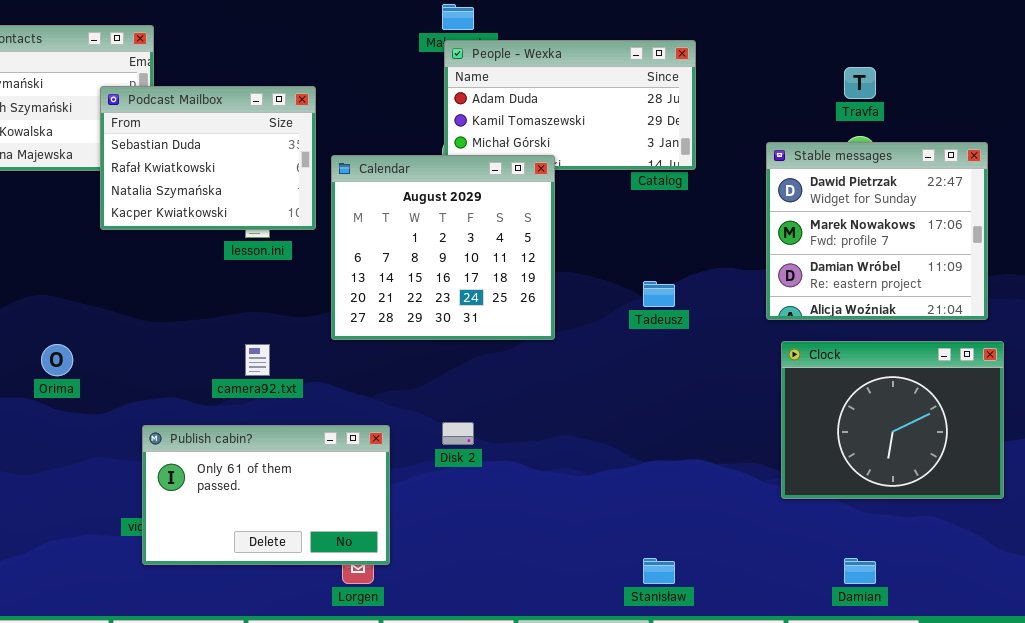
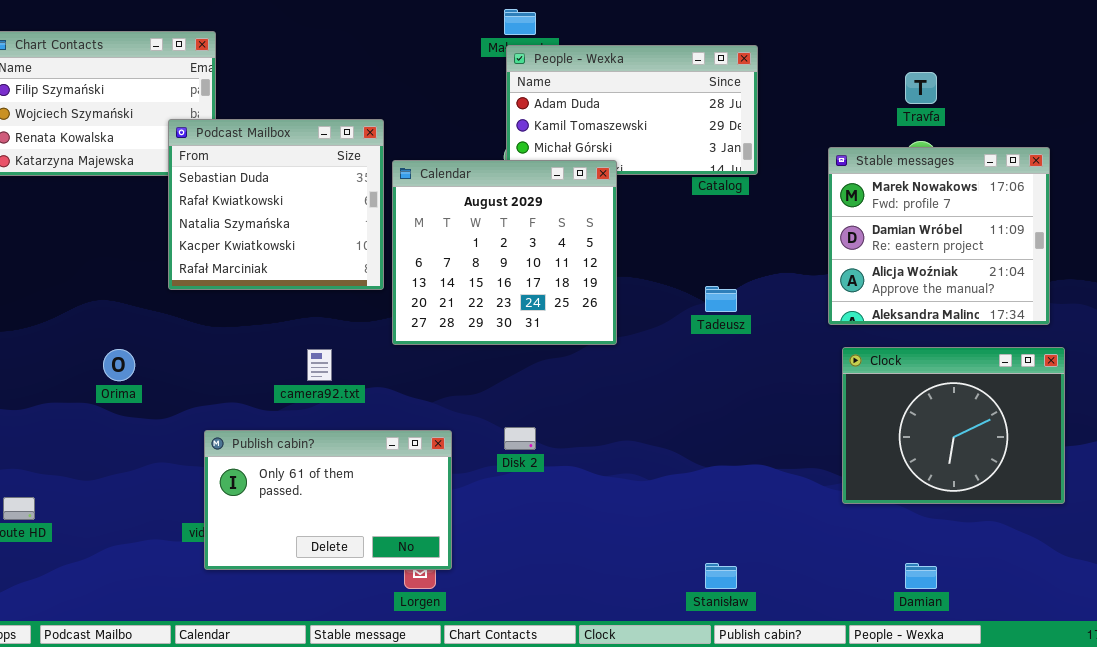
Podcast Mailbox: [100,86,316,230] -> [168,119,384,290], moved, resized
Stable messages: [766,142,988,320] -> [828,147,1050,325], scrolled down 1 row

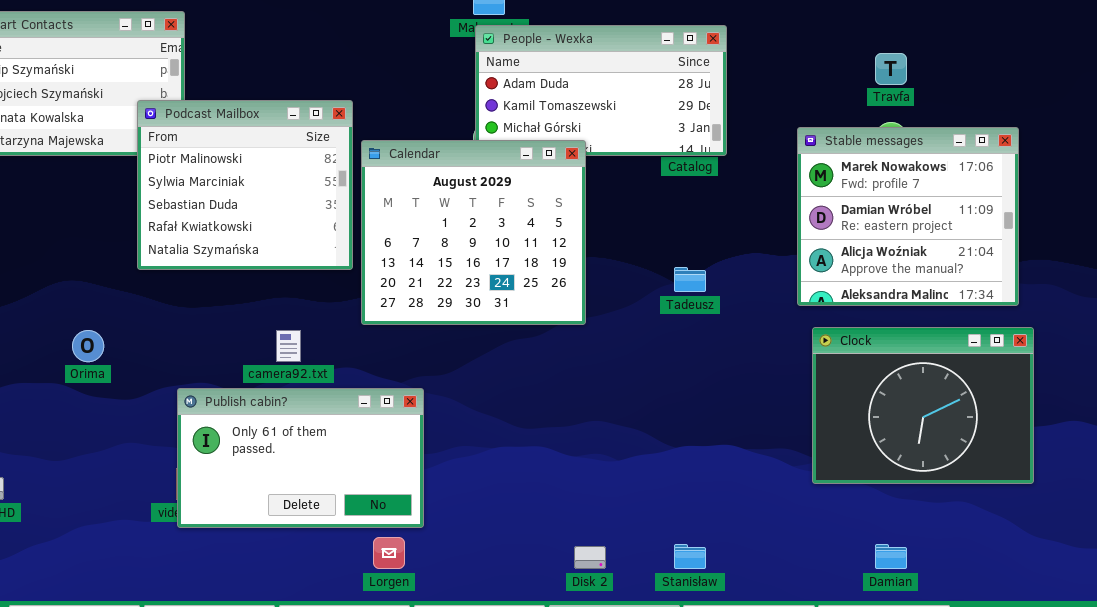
Podcast Mailbox: [168,119,384,290] -> [137,100,353,270], scrolled up 2 rows
Disk 2: [504,427,536,450] -> [574,546,606,569], moved
Publish cabin?: [204,430,452,570] -> [177,388,424,528], moved

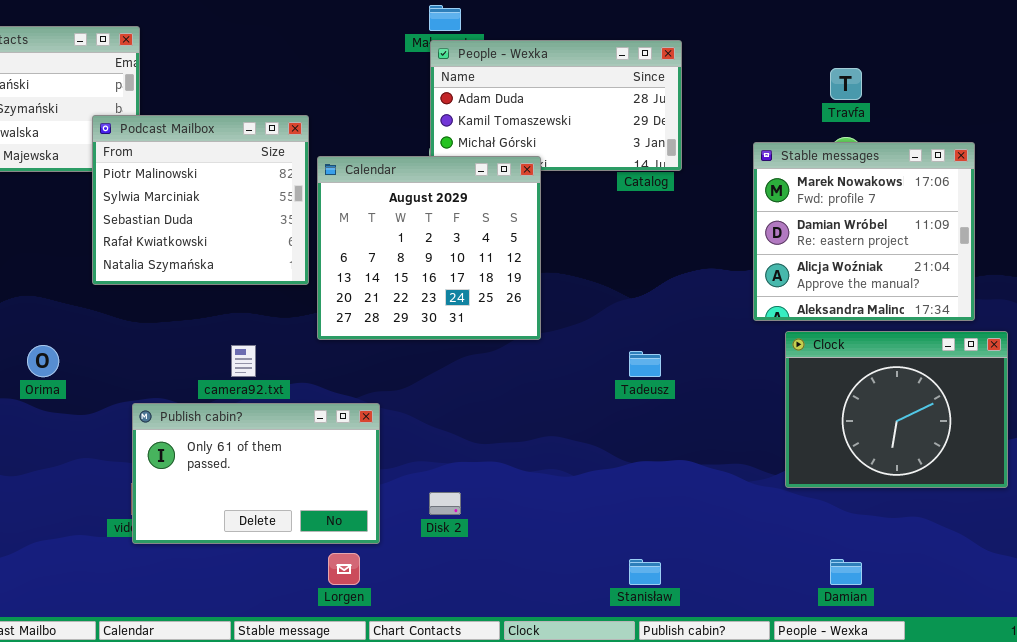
Tadeusz: [674,267,706,292] -> [629,351,661,377], moved
Clock: [812,327,1034,484] -> [785,331,1008,488], moved
Disk 2: [574,546,606,569] -> [429,492,461,515], moved

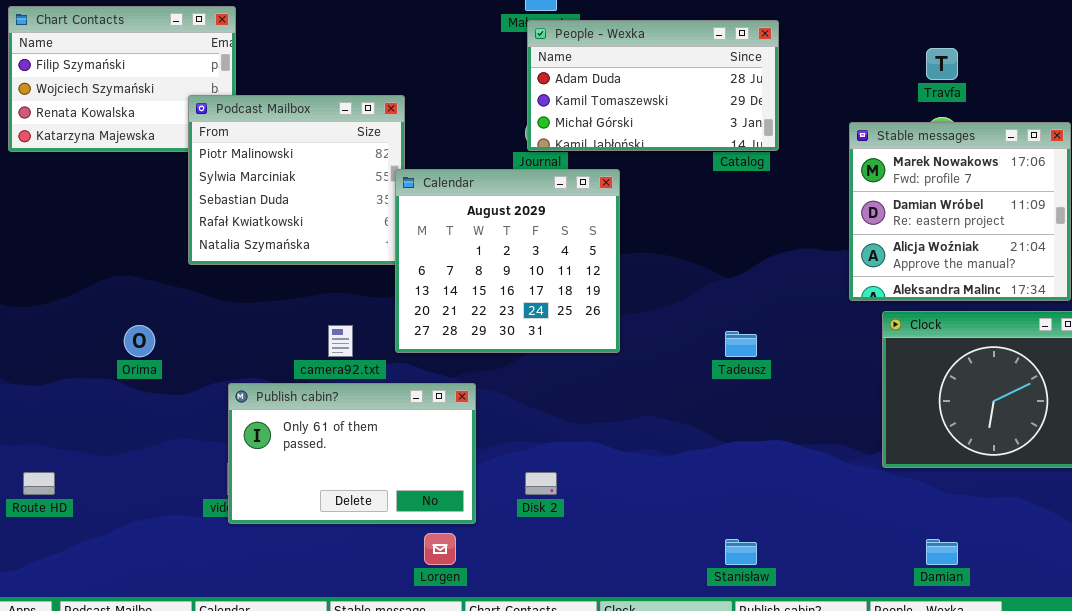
Calendar: [317,156,541,340] -> [395,169,620,353], moved

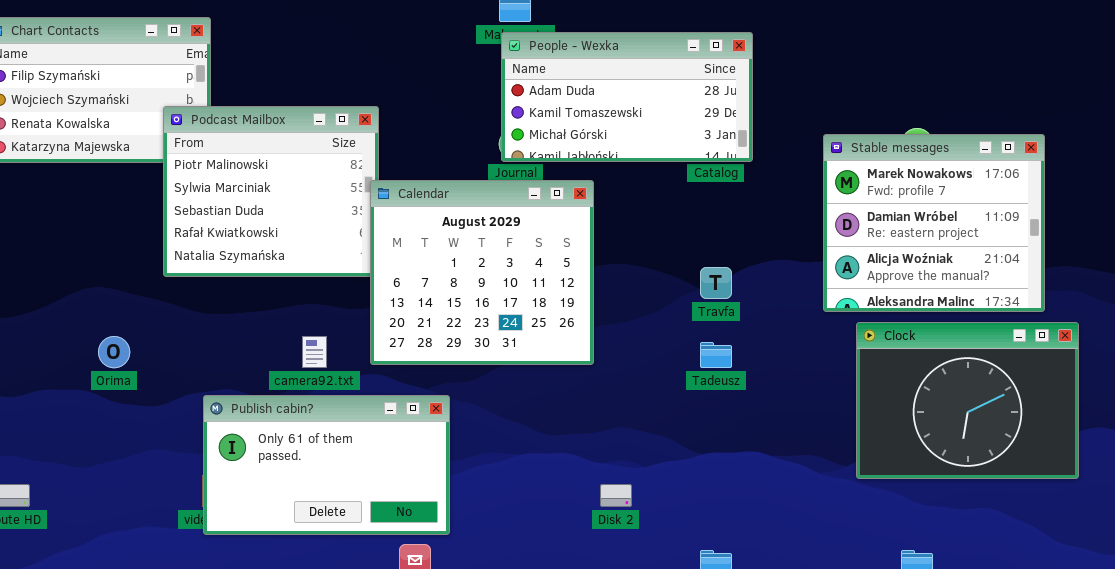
Travfa: [926,48,958,80] -> [700,267,732,299], moved
Disk 2: [525,472,557,495] -> [600,484,632,507], moved

